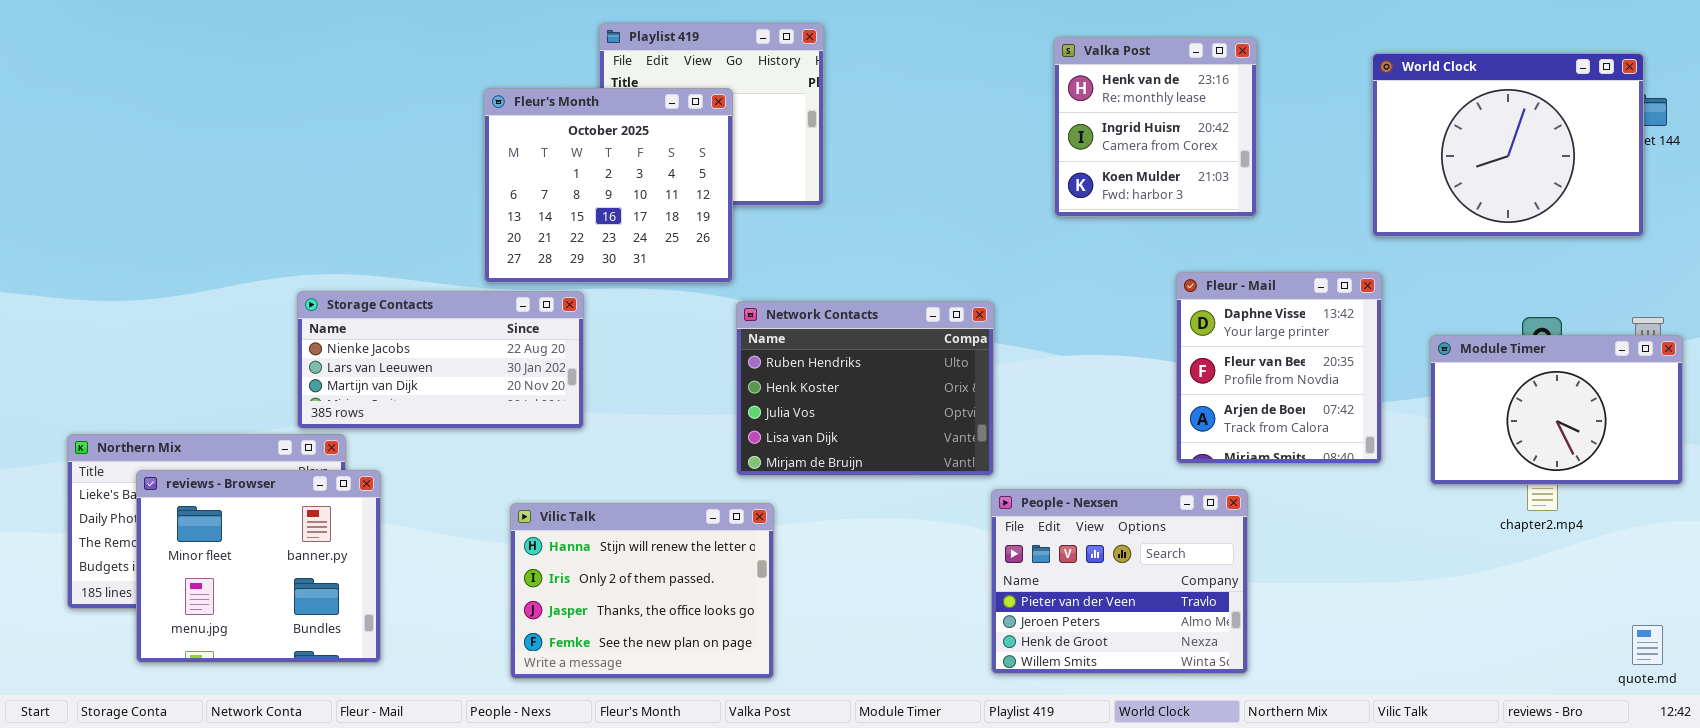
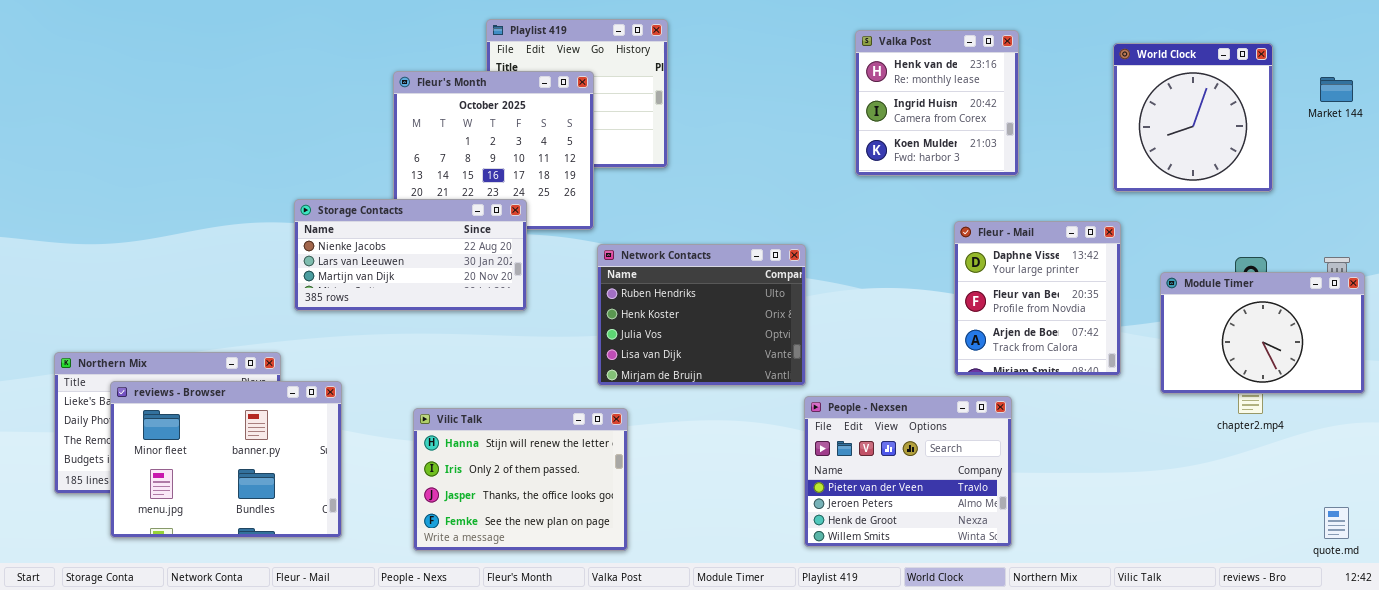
World Clock: [1372,53,1644,237] -> [1113,43,1273,192], resized
Storage Contacts: [297,291,584,429] -> [294,199,527,311], moved
reviews - Browser: [136,470,381,663] -> [110,381,342,538], resized

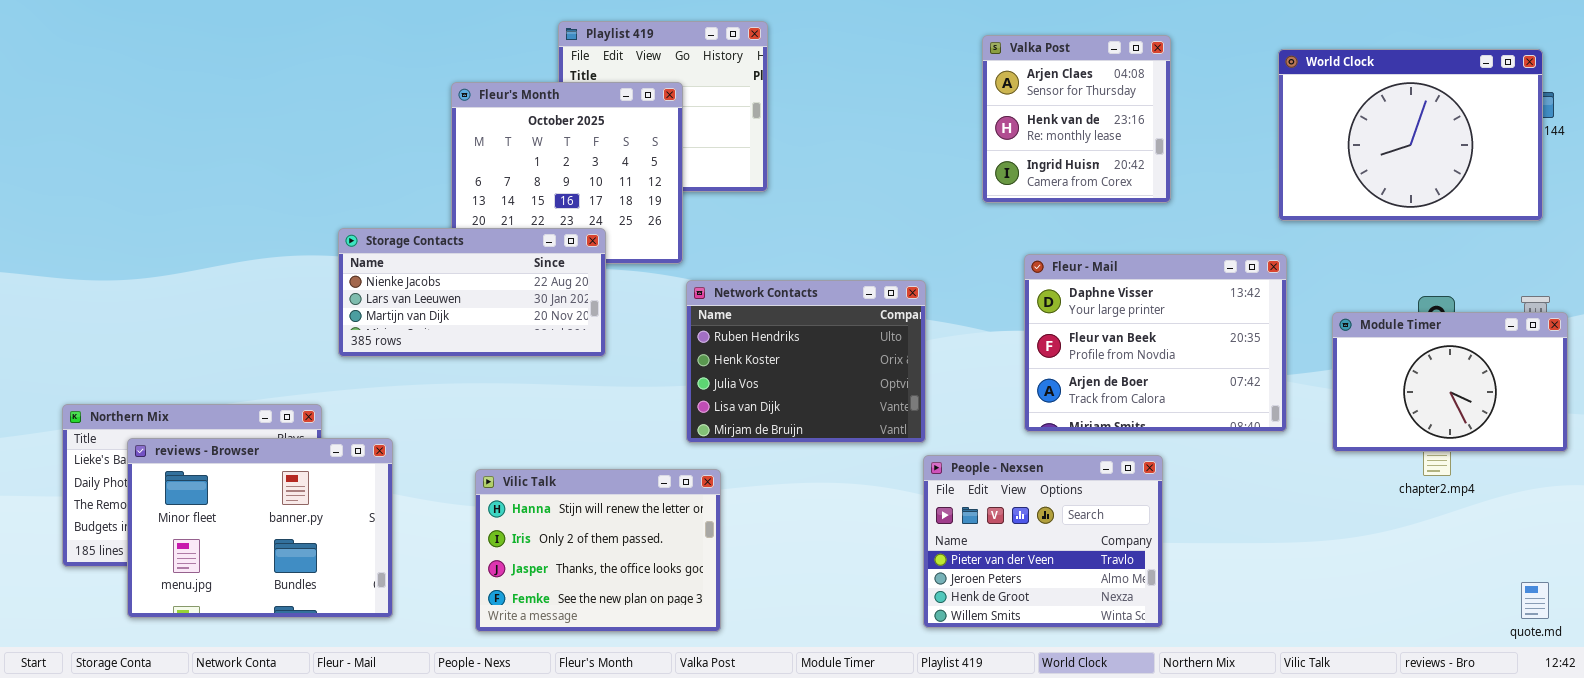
Valka Post: [855,30,1019,176] -> [982,35,1171,203], scrolled up 1 row
World Clock: [1113,43,1273,192] -> [1278,49,1543,221], resized
Fleur - Mail: [954,221,1121,376] -> [1024,254,1287,432], resized

